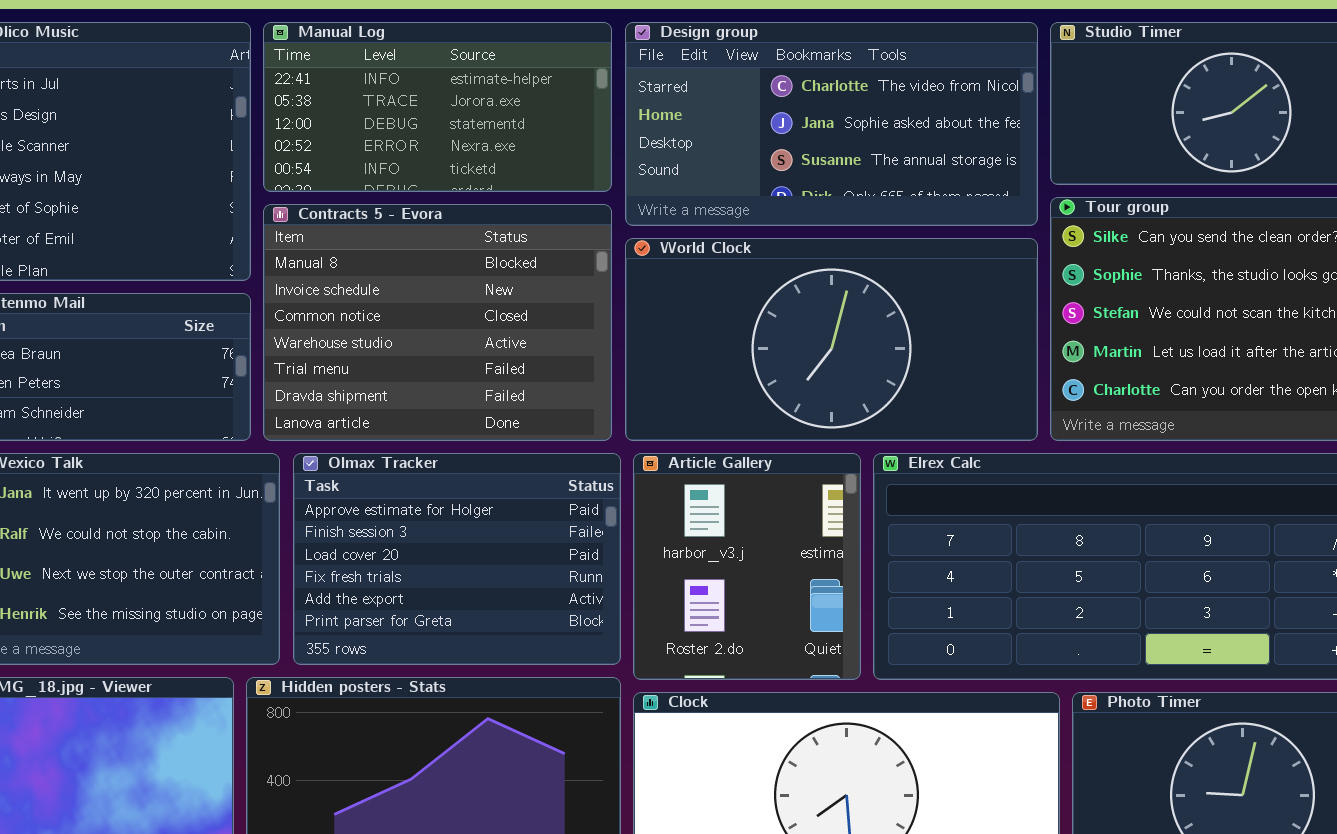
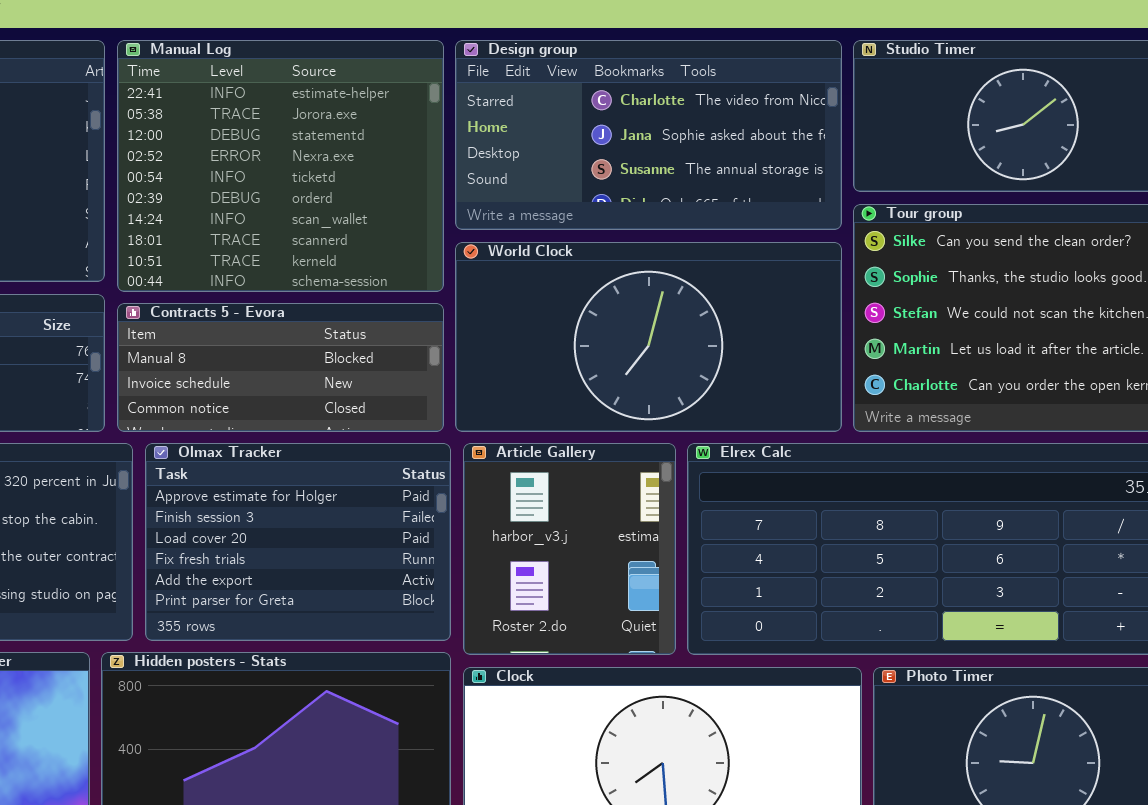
Manual Log: [263,22,612,192] -> [117,40,444,292], resized
Contracts 5 - Evora: [263,204,612,441] -> [117,303,444,432], resized

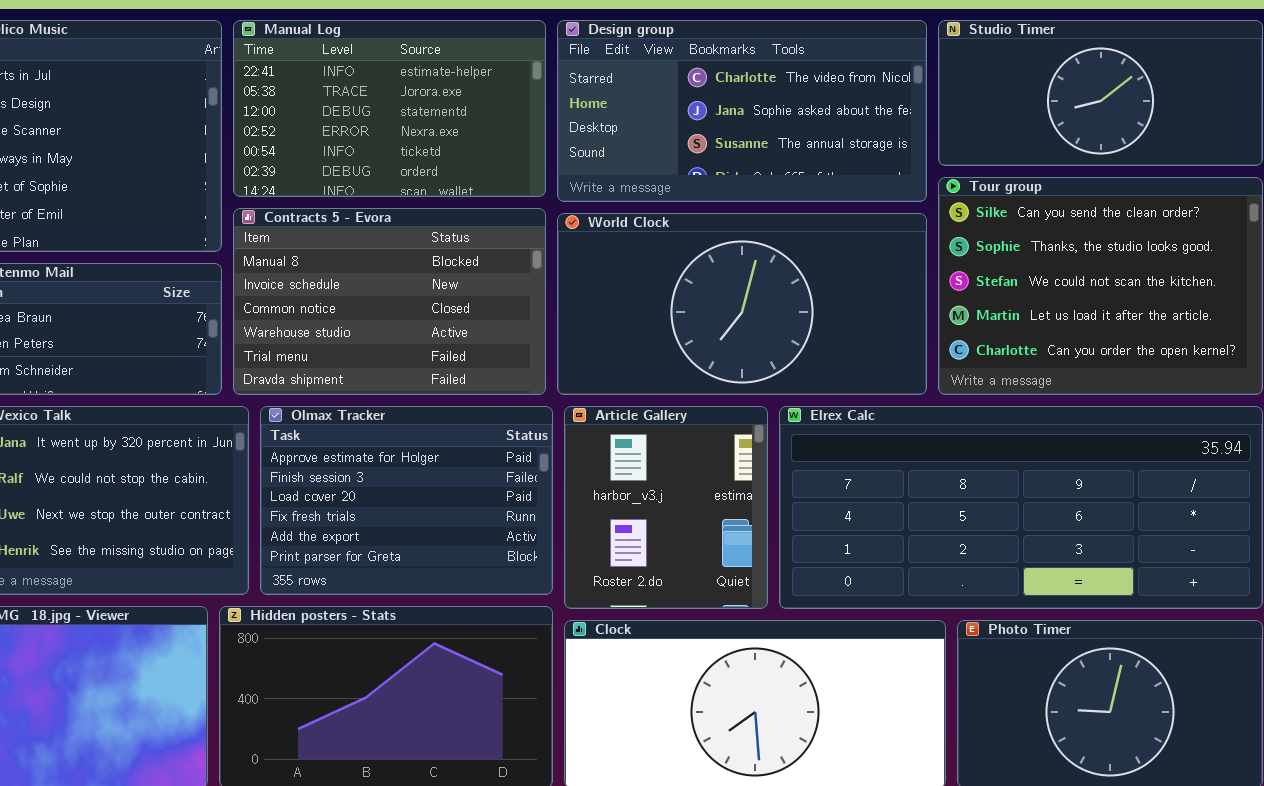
Manual Log: [117,40,444,292] -> [233,20,546,197], resized
Contracts 5 - Evora: [117,303,444,432] -> [233,208,546,395], resized

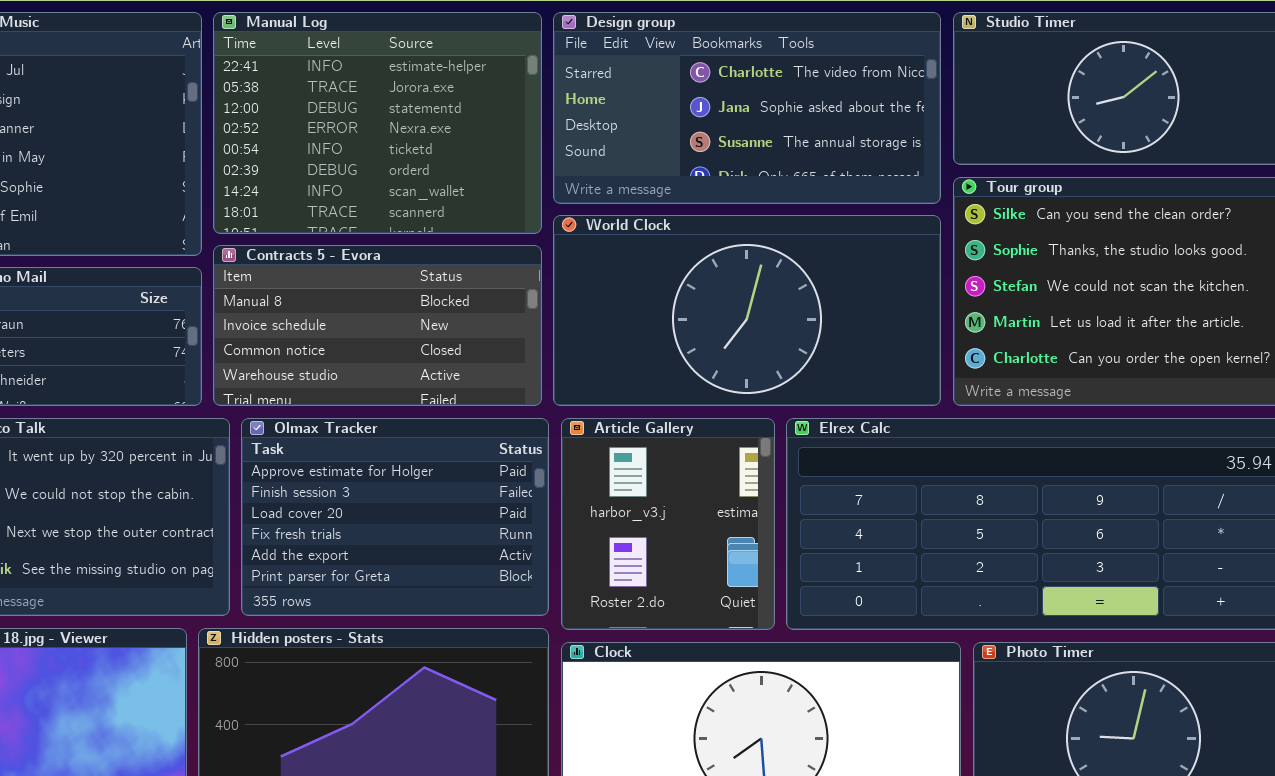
Manual Log: [233,20,546,197] -> [213,12,542,234], resized
Contracts 5 - Evora: [233,208,546,395] -> [213,245,542,406], resized

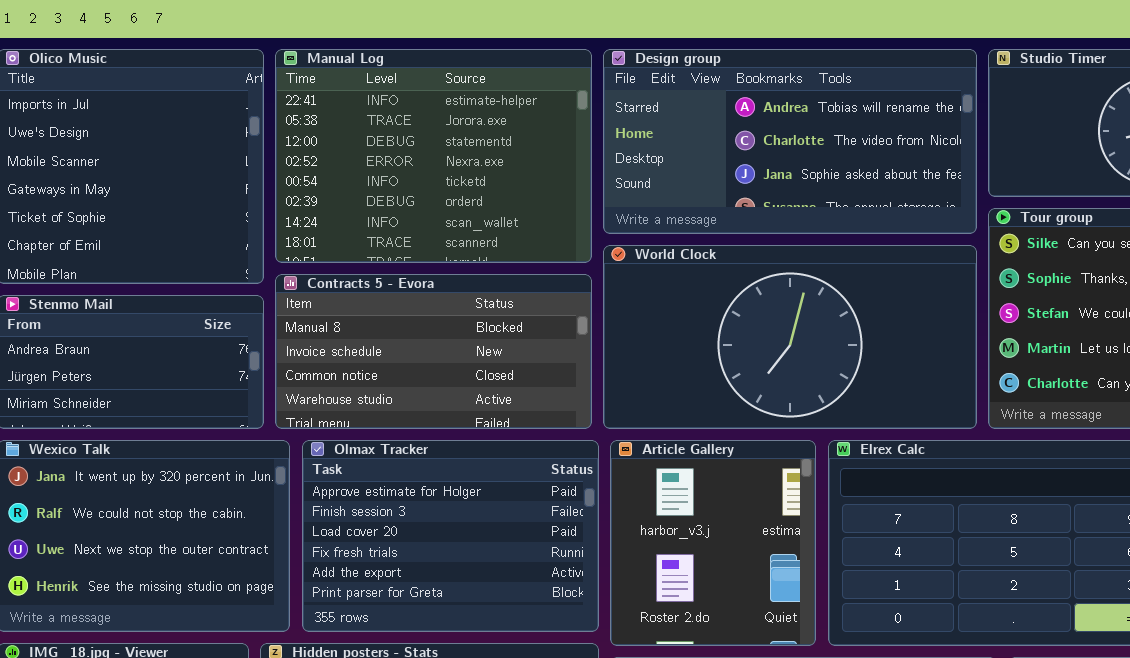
Design group: [553,12,941,204] -> [603,49,977,234], scrolled up 1 row

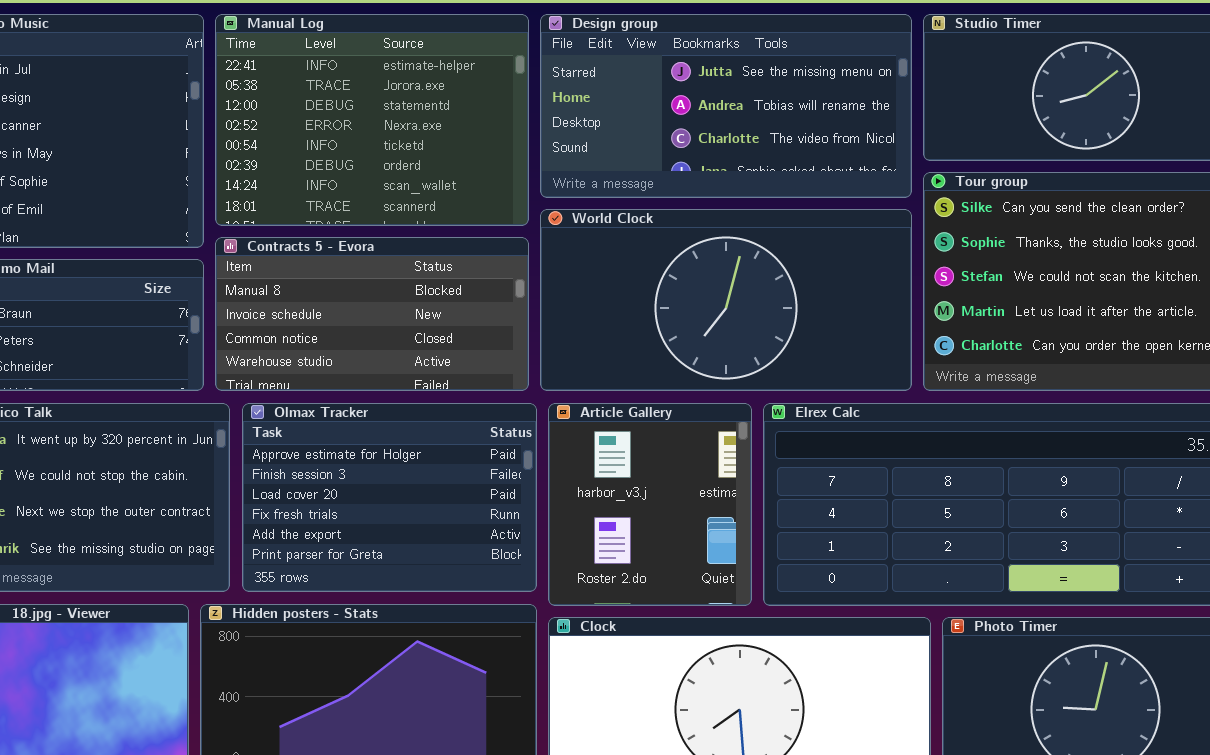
Design group: [603,49,977,234] -> [540,14,912,198], scrolled up 1 row

